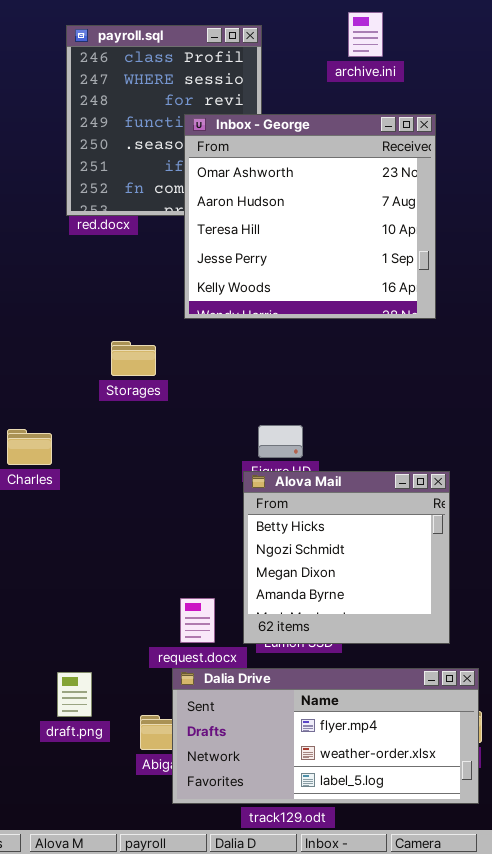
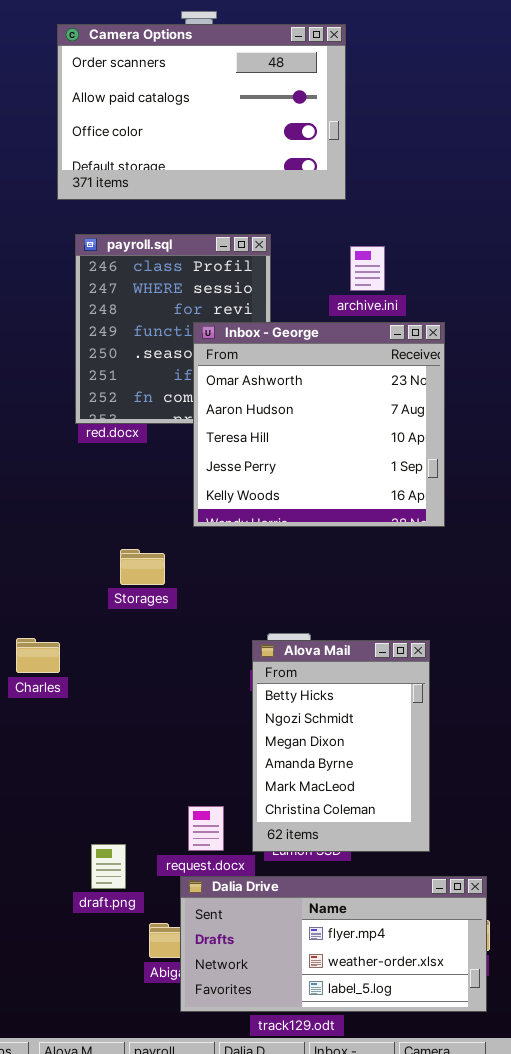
archive.ini: [348,12,383,57] -> [350,246,385,291], moved
Alova Mail: [243,471,450,644] -> [252,640,430,852], resized
draft.png: [57,672,92,717] -> [91,844,126,889], moved

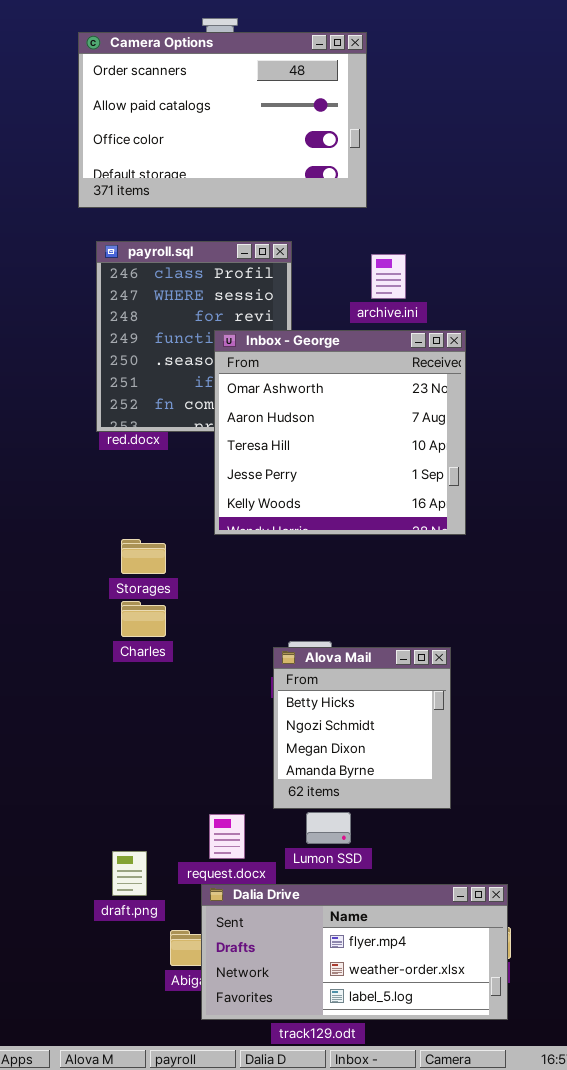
Storages: [120,549,165,585] -> [121,539,166,574], moved
Charles: [16,638,60,673] -> [121,601,166,637], moved
Alova Mail: [252,640,430,852] -> [273,647,451,809], resized

